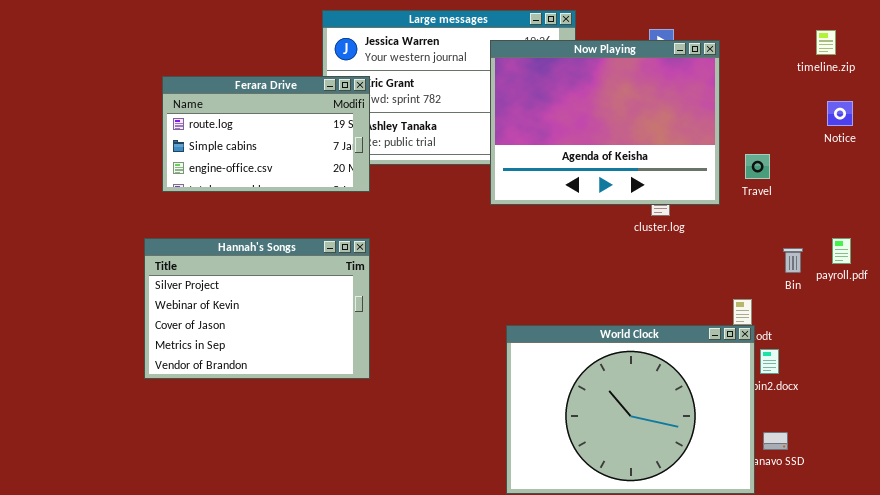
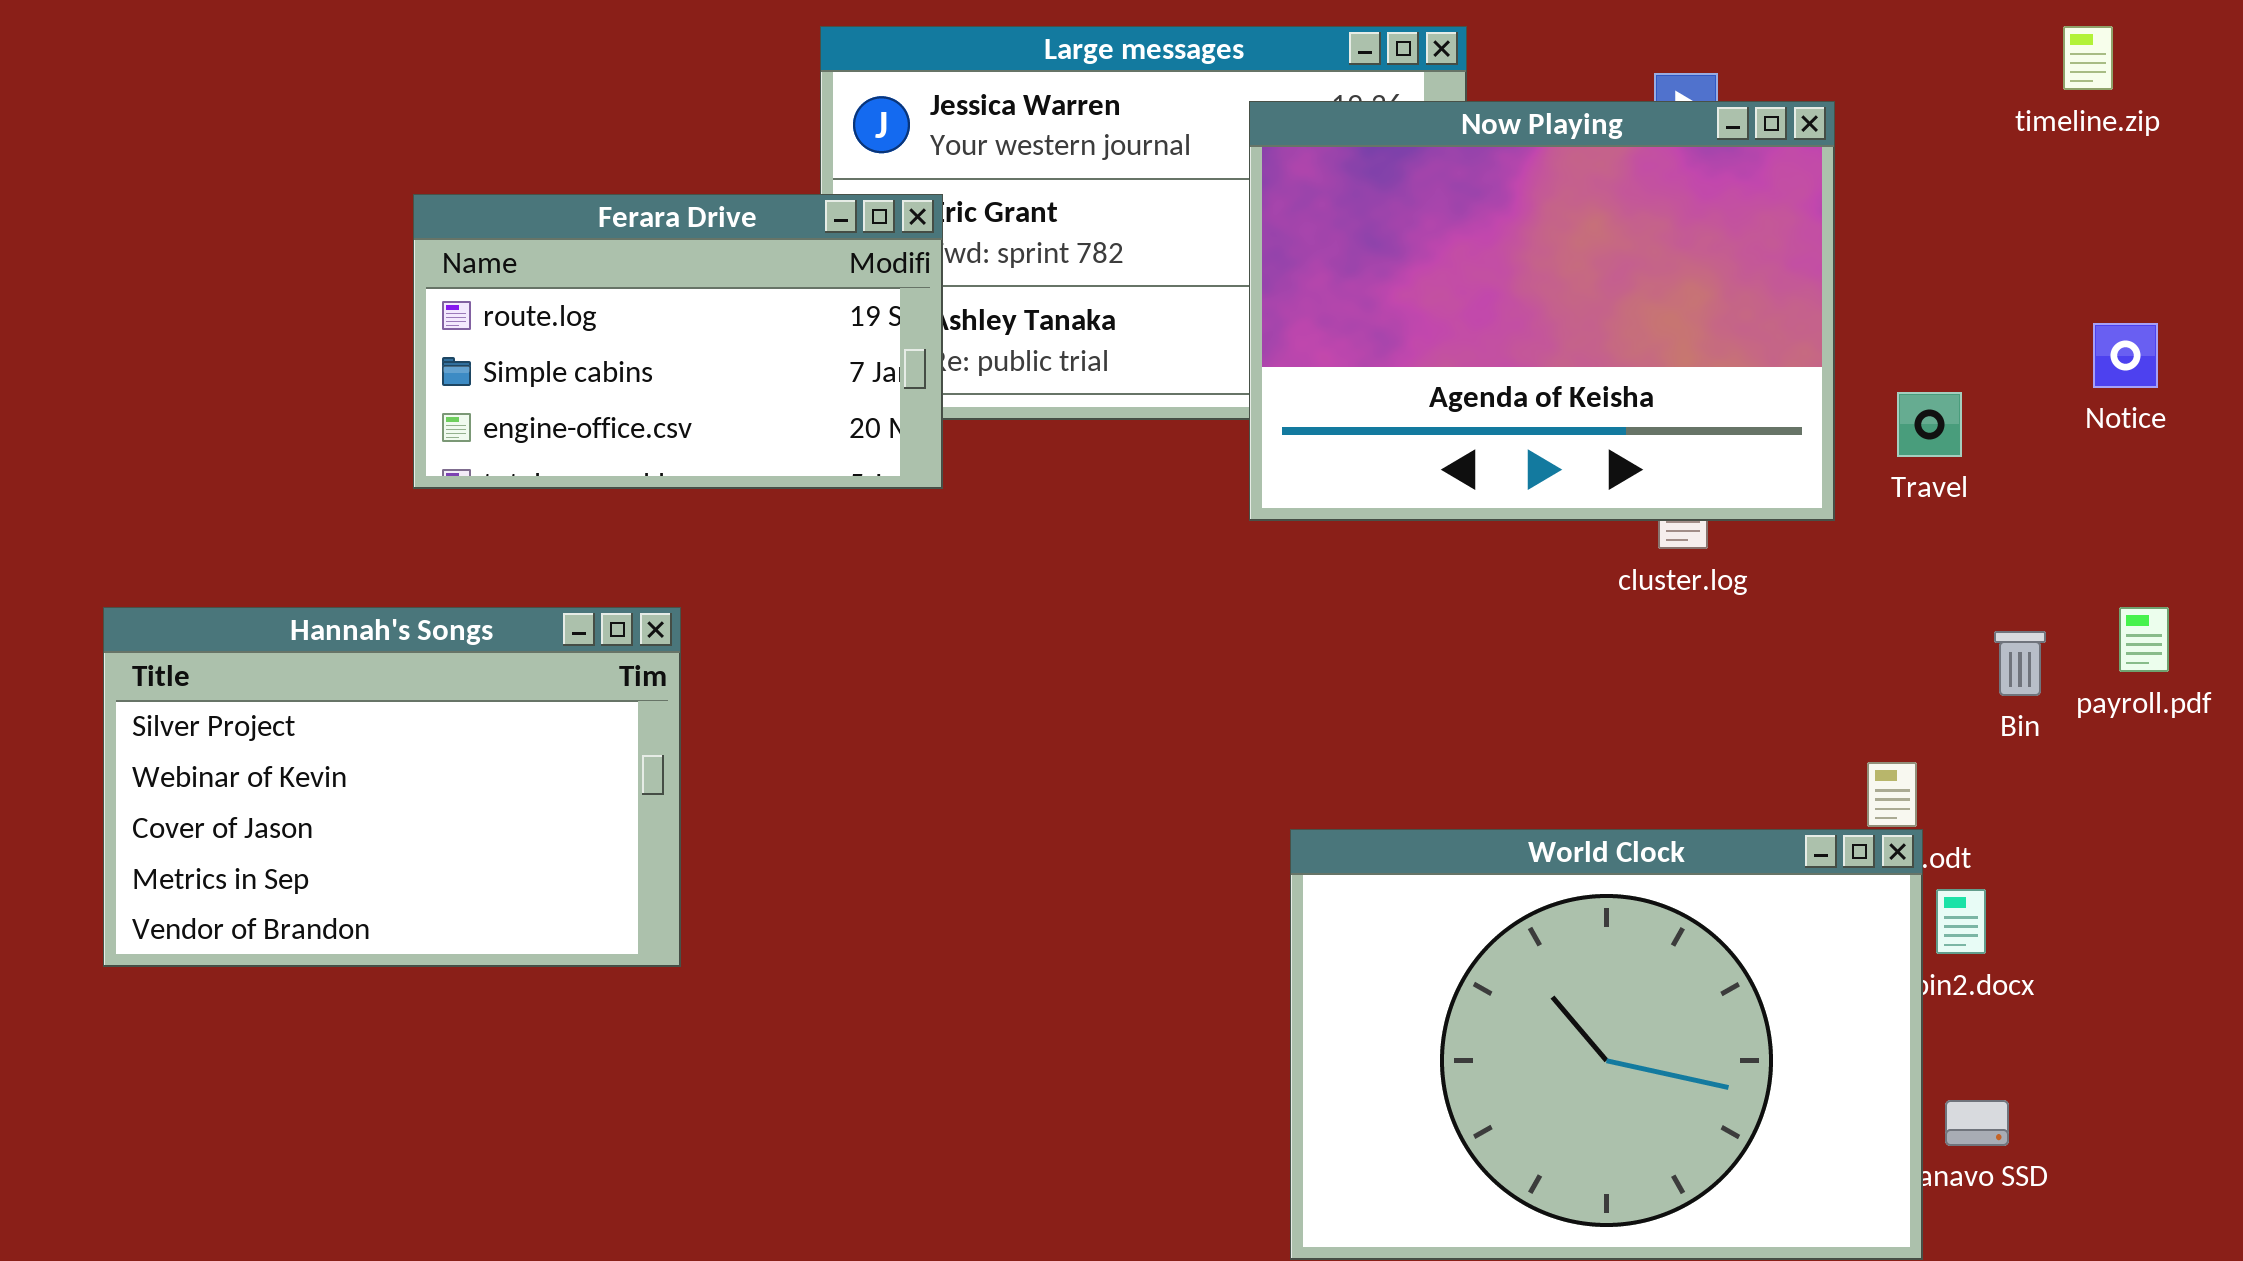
timeline.zip: [816,30,836,55] -> [2063,26,2113,90], moved
Notice: [827,101,853,126] -> [2093,323,2158,388], moved
Hannah's Songs: [144,238,370,379] -> [103,607,681,967], moved

